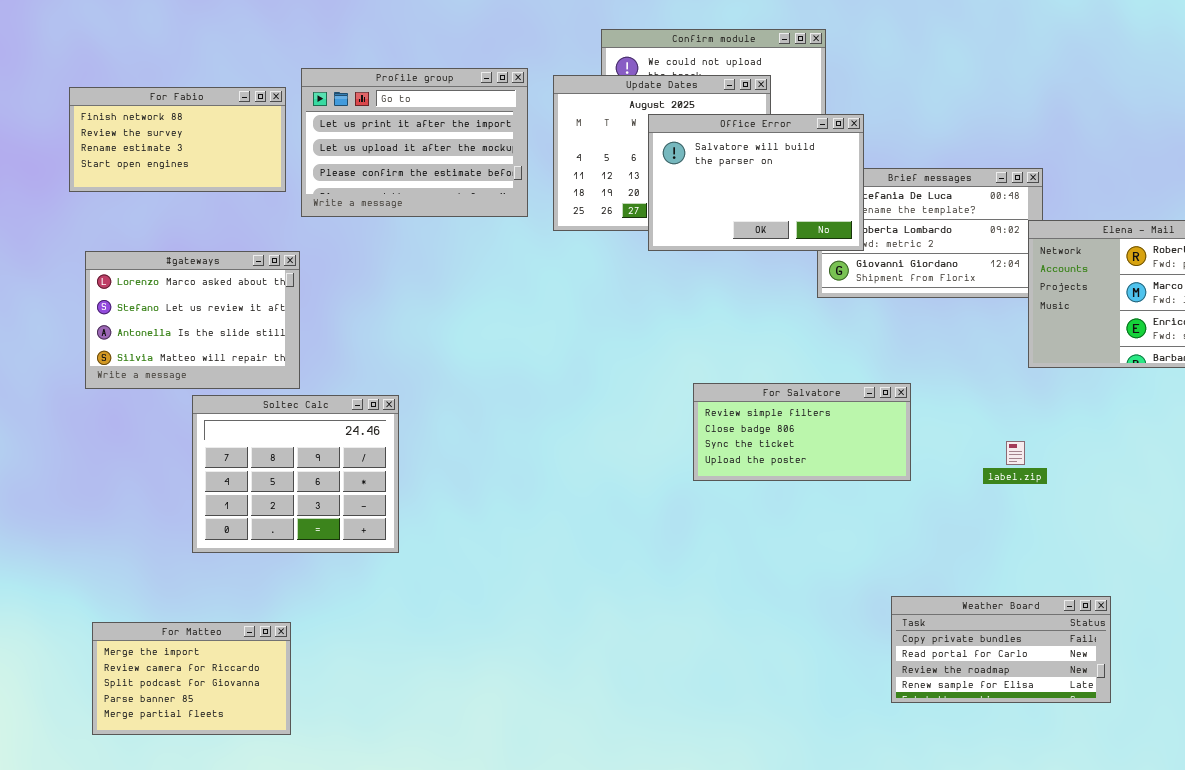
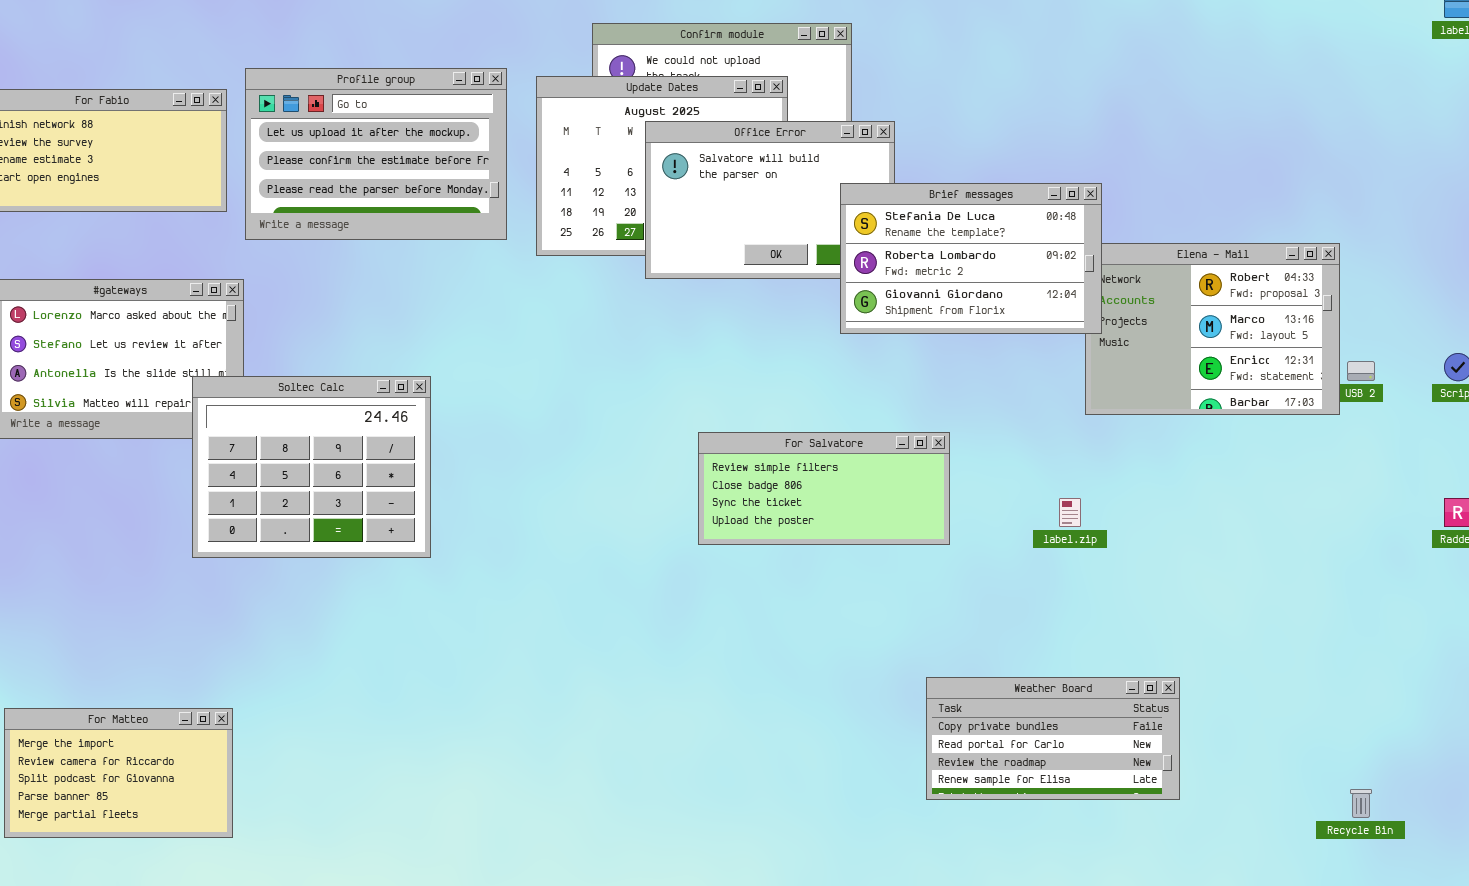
Profile group: [301,68,528,217] -> [245,68,507,240], scrolled down 1 row
Brief messages: [817,168,1043,298] -> [840,183,1102,334], raised
Soltec Calc: [192,395,399,553] -> [192,376,431,558], moved

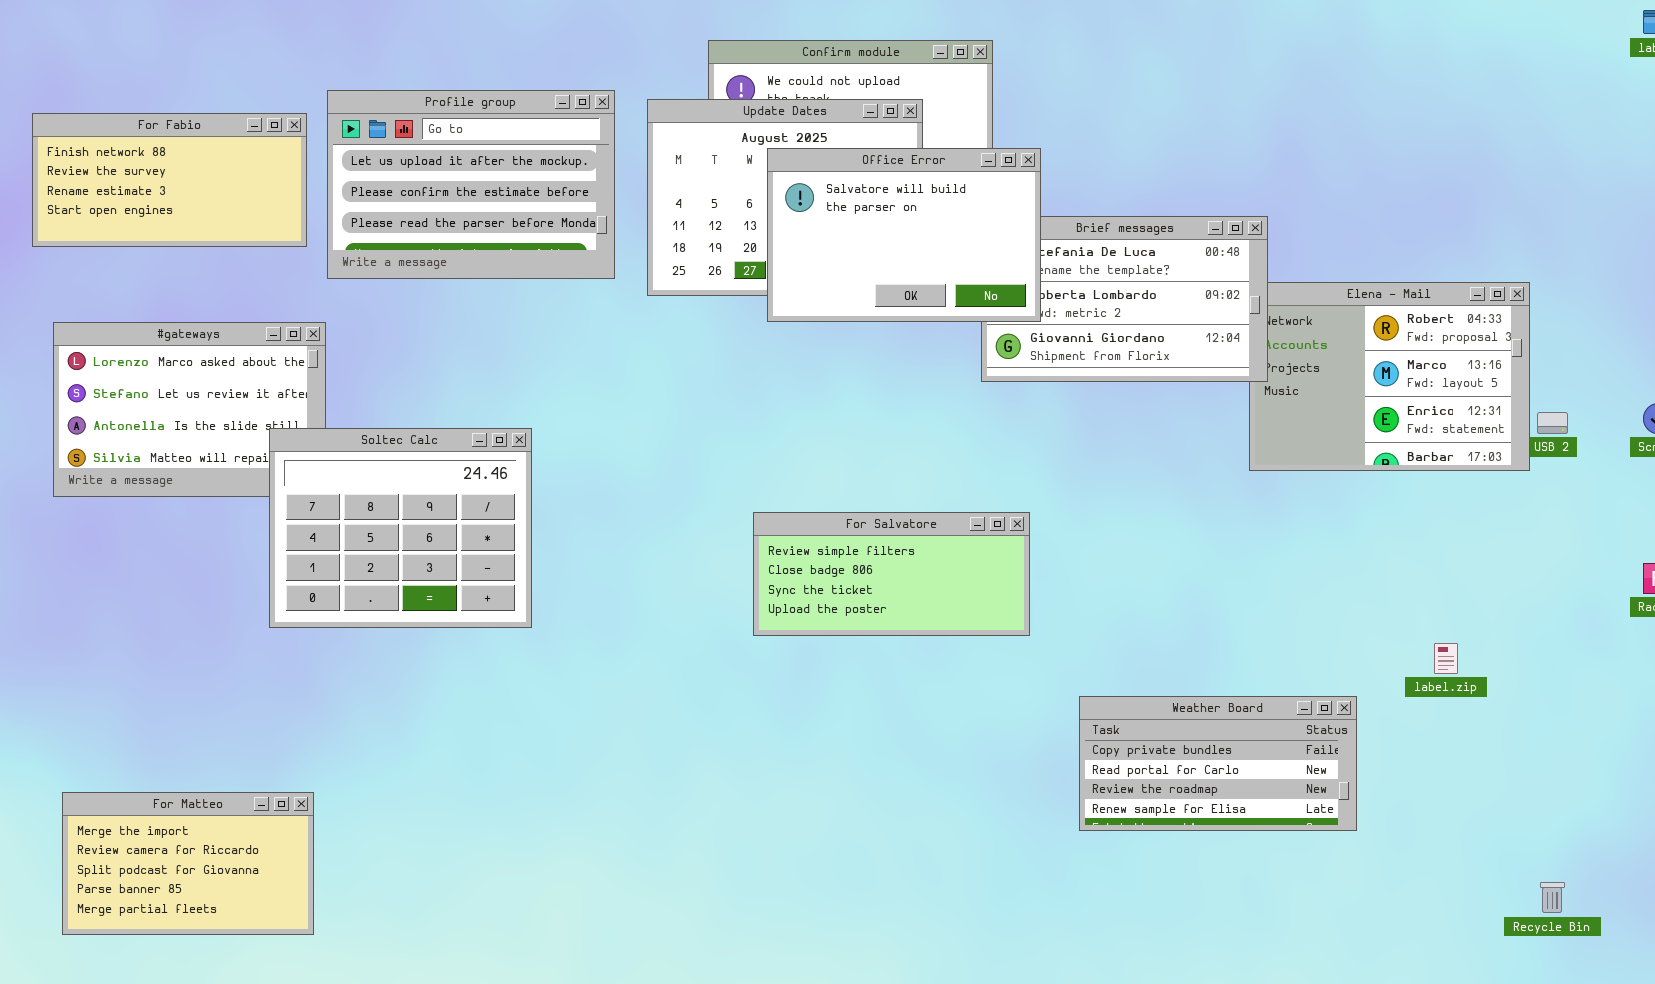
Office Error: [645,121,895,279] -> [767,148,1041,322], raised
For Salvatore: [698,432,950,545] -> [753,512,1030,636], moved
label.zip: [1059,498,1081,527] -> [1434,643,1458,674], moved
Weather Board: [926,677,1180,800] -> [1079,696,1357,831], moved

